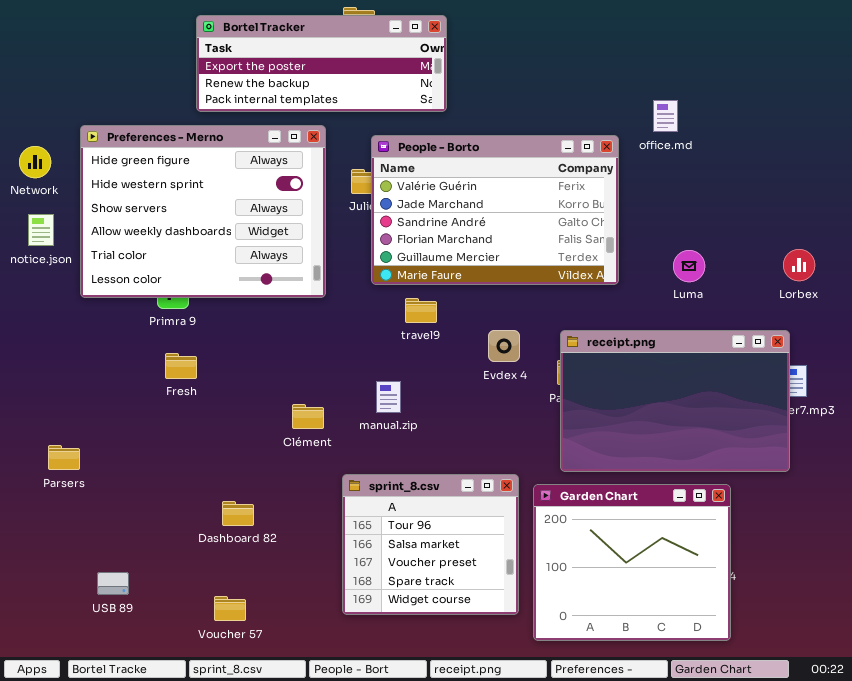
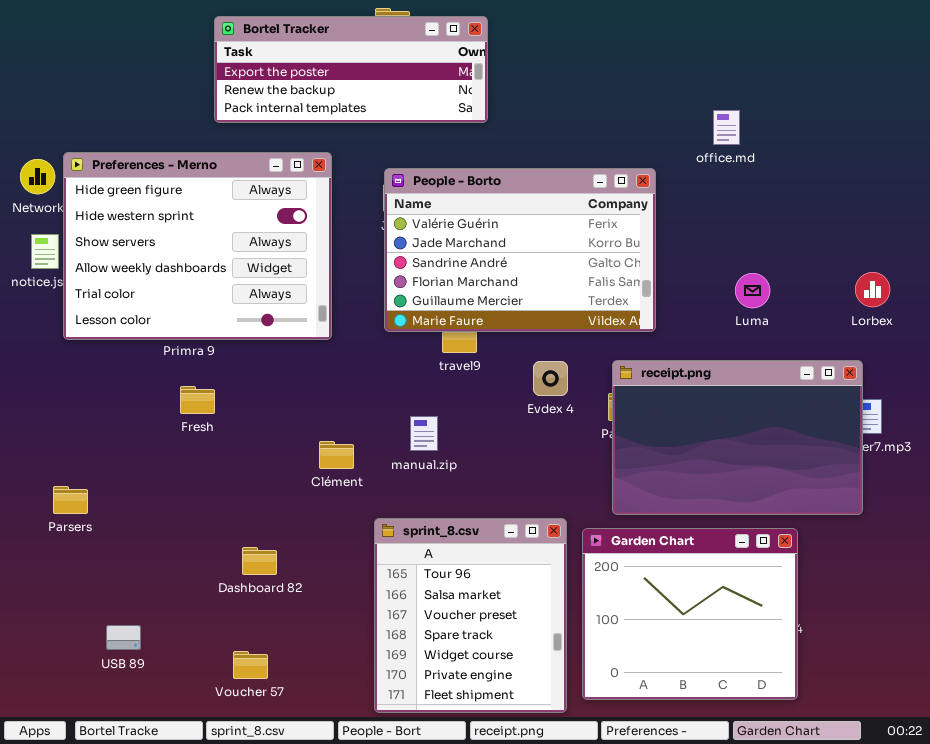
Preferences - Merno: [80,125,326,298] -> [63,152,332,340], moved
People - Borto: [371,135,619,285] -> [384,168,656,332], moved
sprint_8.csv: [342,474,519,615] -> [374,518,567,713], resized

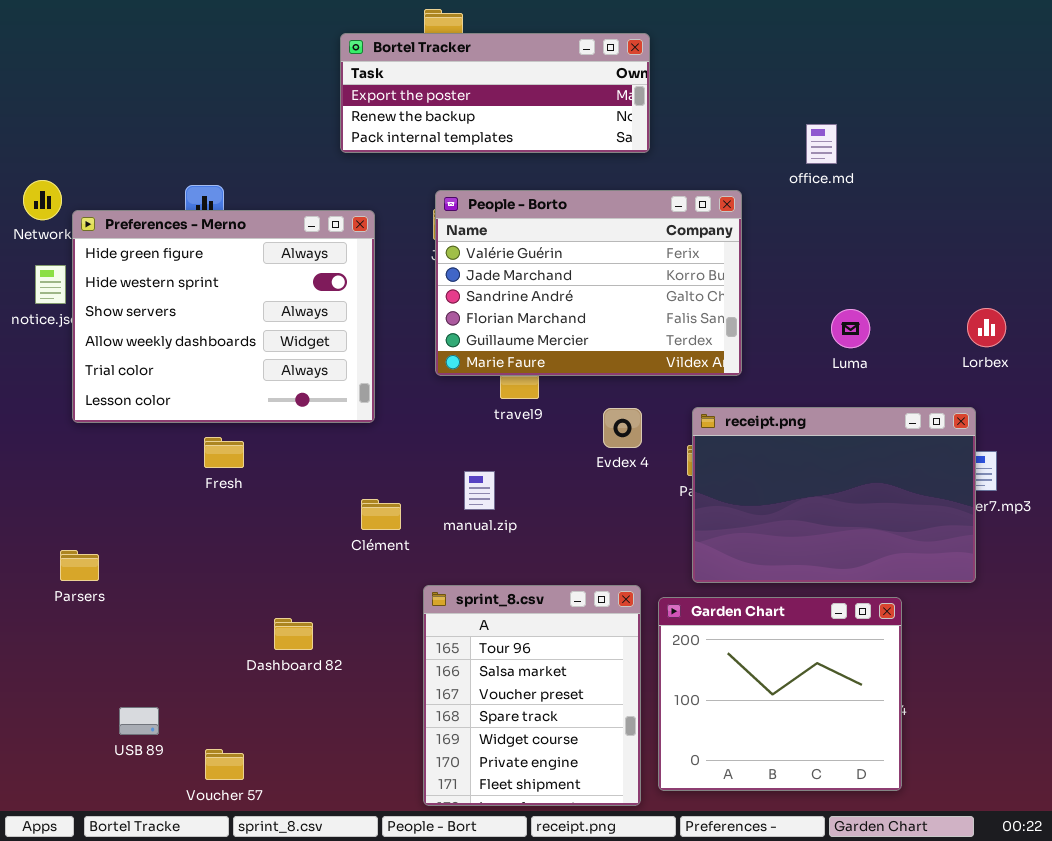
Bortel Tracker: [214,16,488,123] -> [340,33,650,153], moved
Preferences - Merno: [63,152,332,340] -> [72,210,375,423], moved
Voucher 57: [233,651,268,679] -> [205,749,244,780], moved

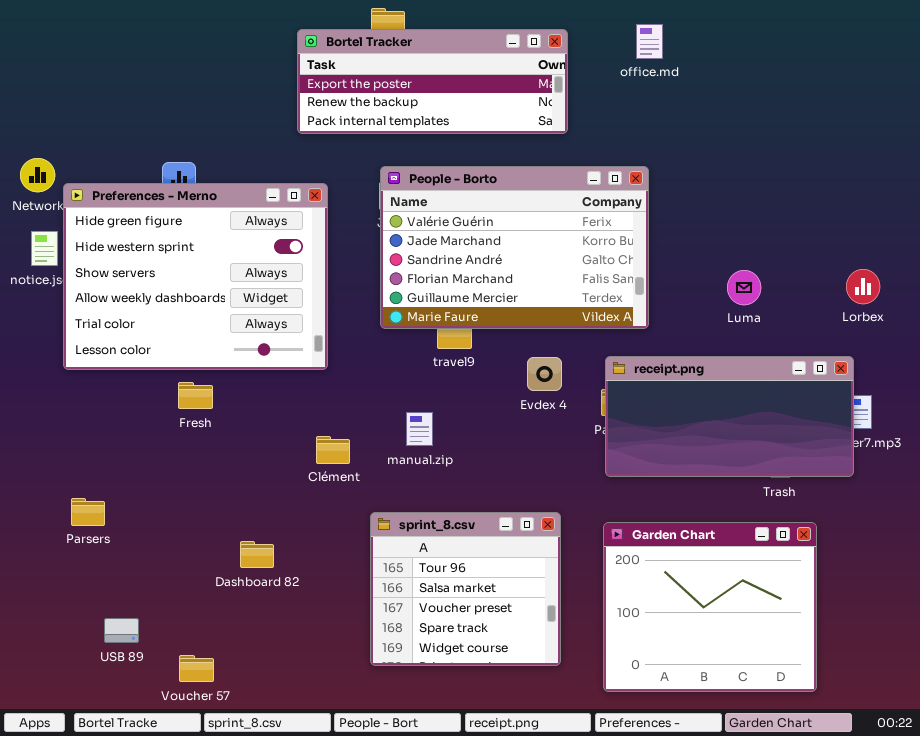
office.md: [806,124,837,164] -> [636,24,663,59], moved
receipt.png: [692,407,976,583] -> [605,356,854,477], resized
Parsers: [60,550,99,581] -> [71,498,105,526], moved
sprint_8.csv: [423,585,641,806] -> [370,512,561,666], resized
Garden Chart: [658,597,902,791] -> [603,522,817,692], moved

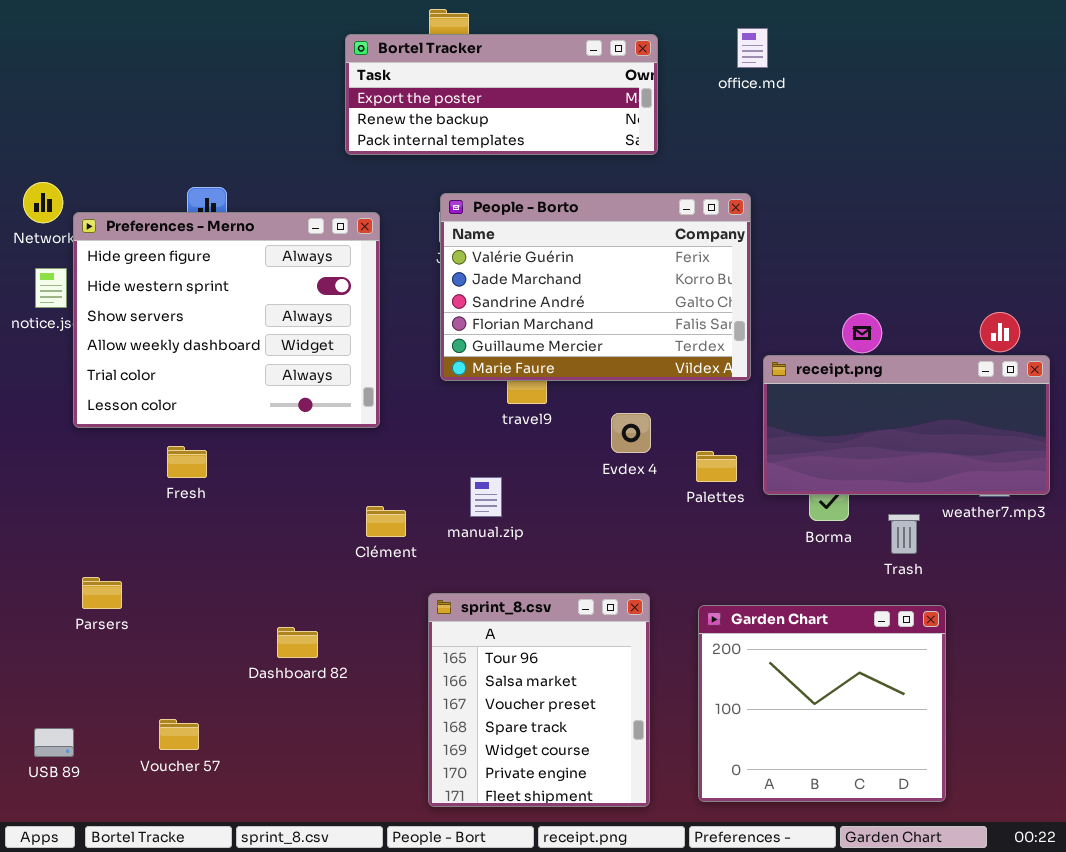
receipt.png: [605,356,854,477] -> [763,355,1050,495], moved
Fresh: [178,382,213,409] -> [167,446,207,478], moved
sprint_8.csv: [370,512,561,666] -> [428,593,650,807], resized
USB 89: [104,618,139,643] -> [34,728,74,757], moved
Voucher 57: [179,655,214,682] -> [159,719,199,750], moved

